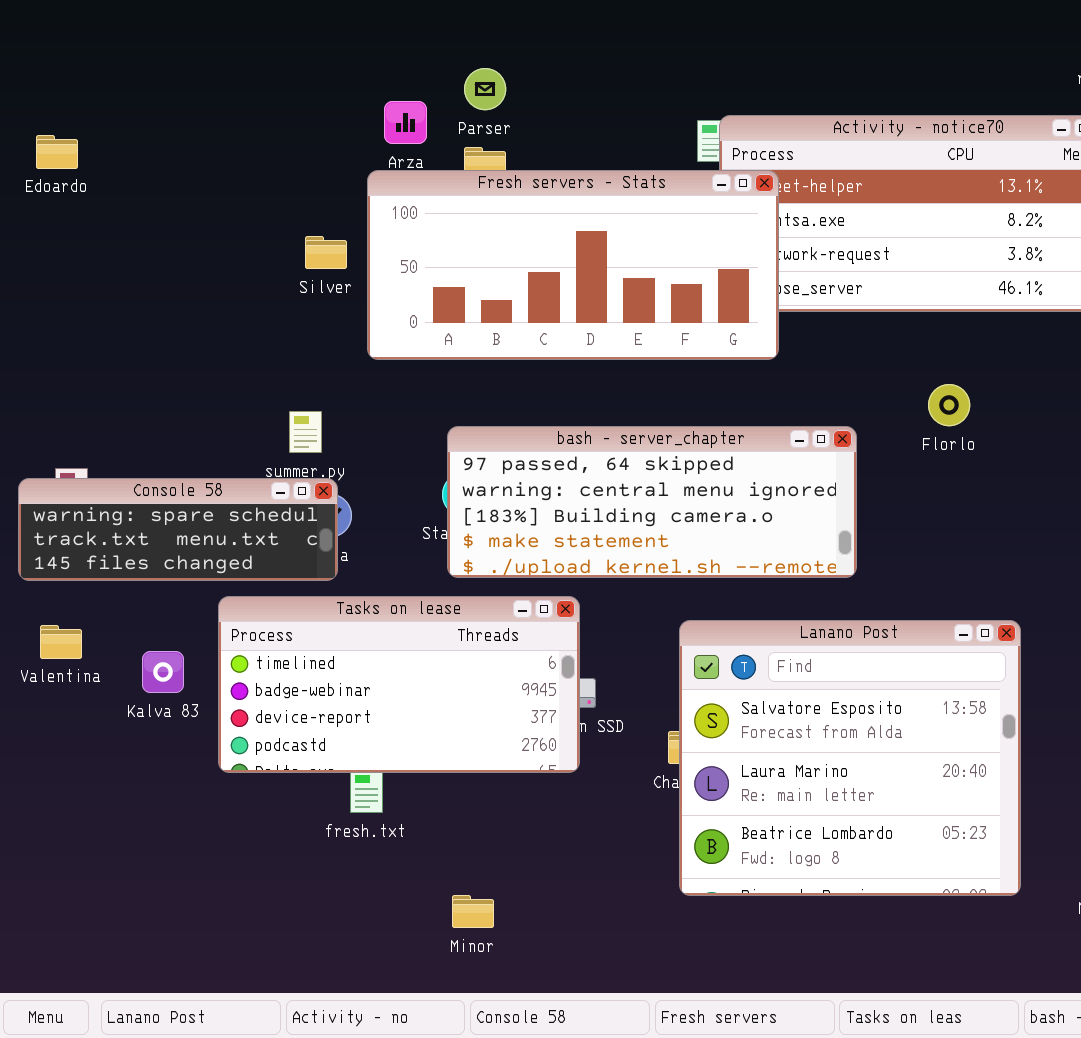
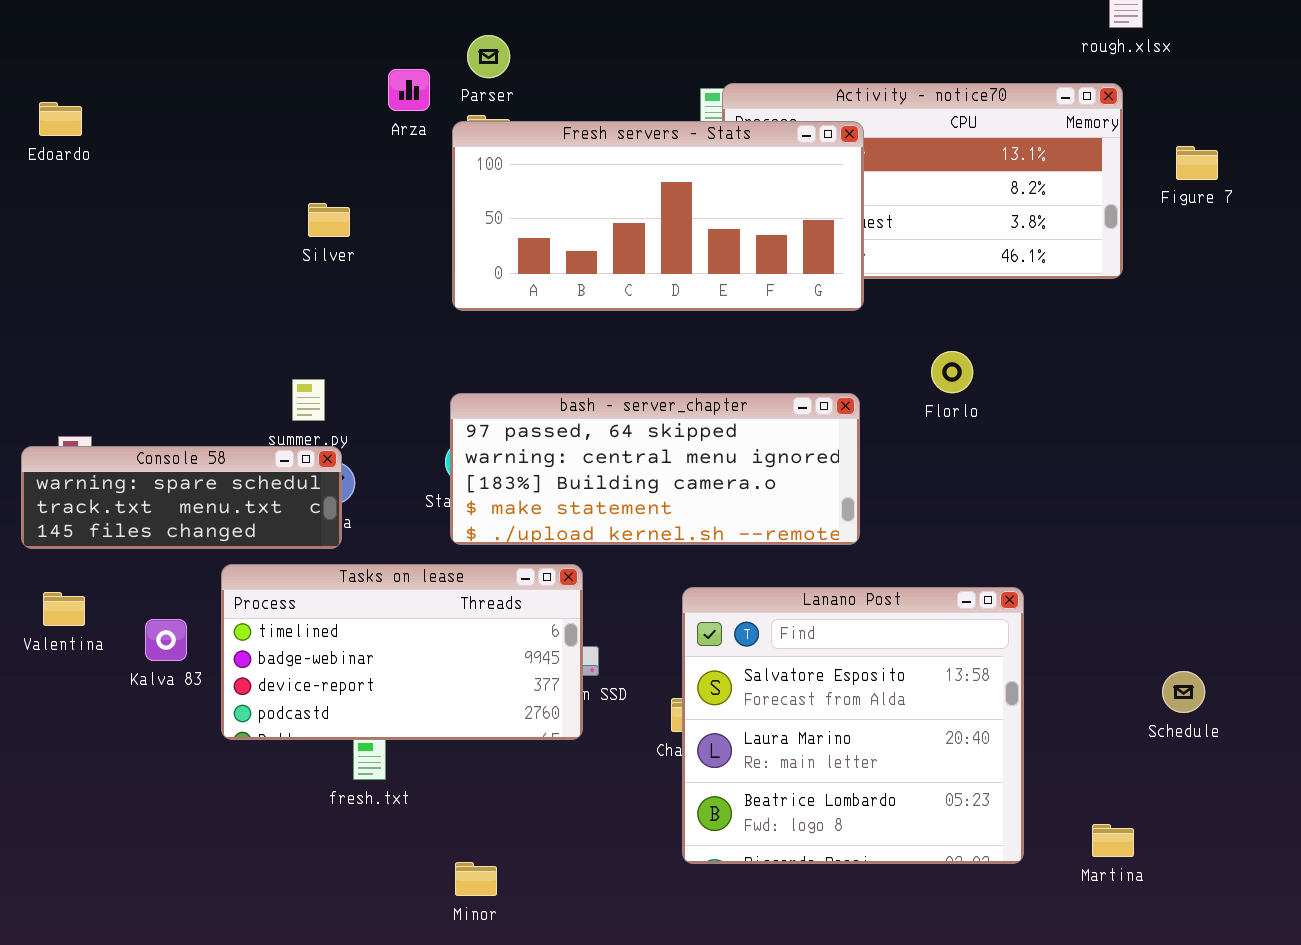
Fresh servers - Stats: [367,170,779,360] -> [452,121,864,311], moved

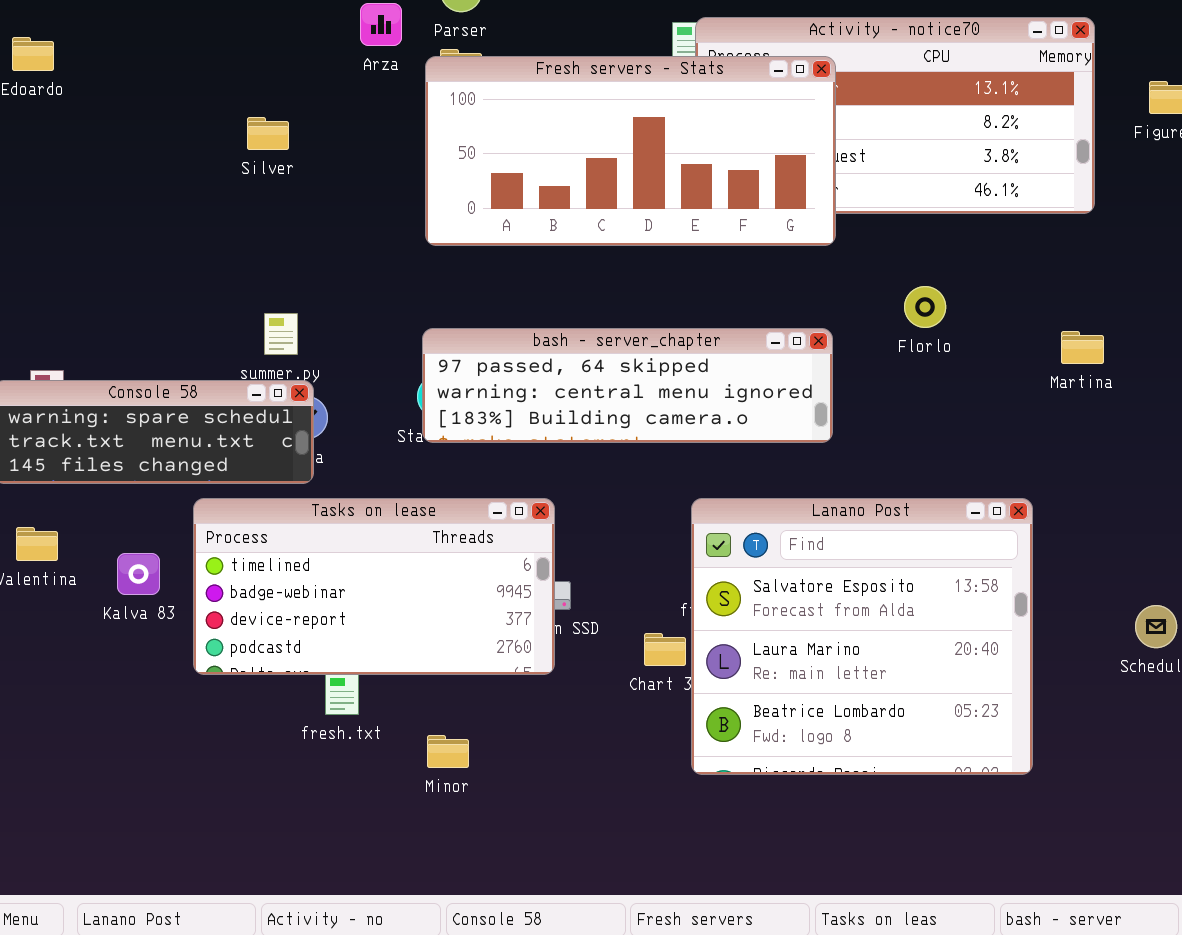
Silver: [308,203,350,237] -> [247,117,289,150], moved
bash - server_chapter: [450,393,860,545] -> [422,328,833,443], resized
Lanano Post: [682,587,1024,864] -> [691,498,1033,775], moved
Martina: [1092,824,1134,857] -> [1061,331,1104,364], moved
Minor: [455,862,497,896] -> [427,735,469,768], moved

